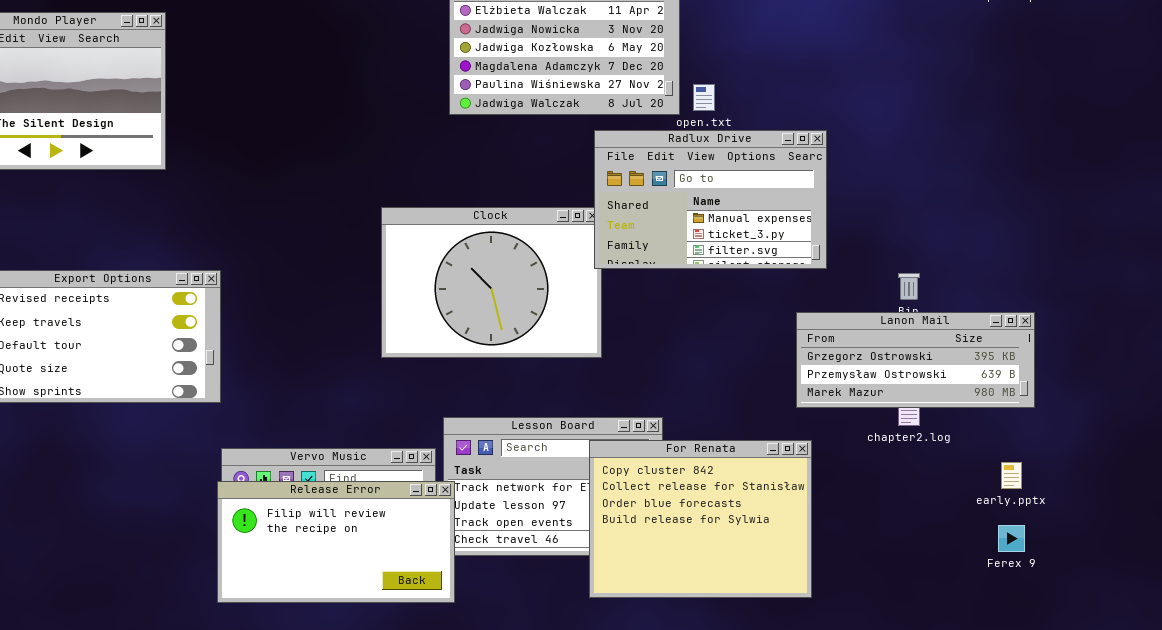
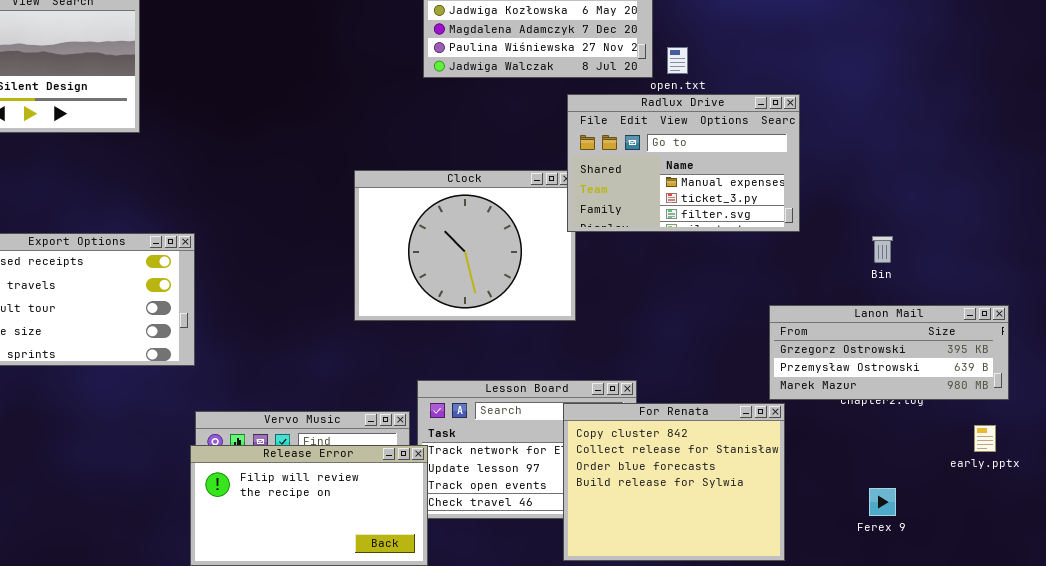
Lanon Mail: [796,312,1035,408] -> [769,305,1009,400], moved
Ferex 9: [998,525,1025,552] -> [869,488,896,516], moved

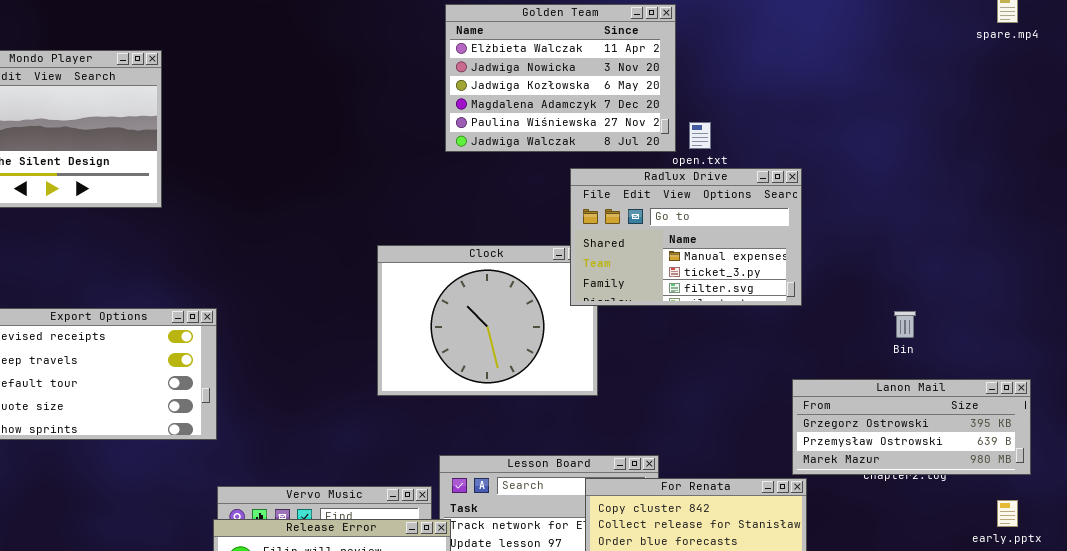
Radlux Drive: [567,94,800,232] -> [570,168,802,306], moved

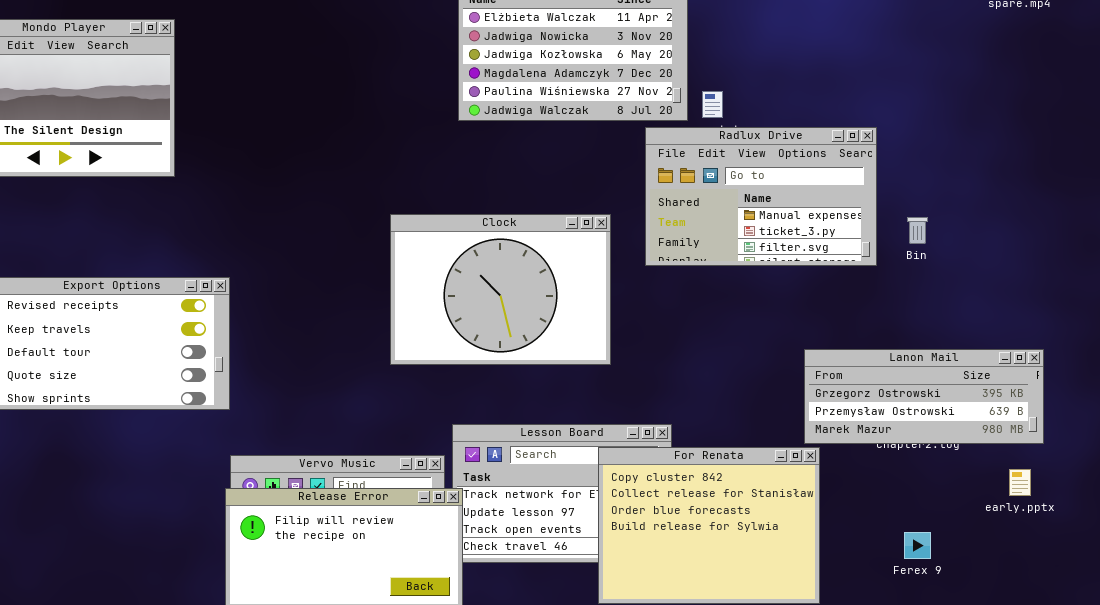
Radlux Drive: [570,168,802,306] -> [645,127,877,266], moved
Bin: [894,311,916,338] -> [907,217,928,244], moved

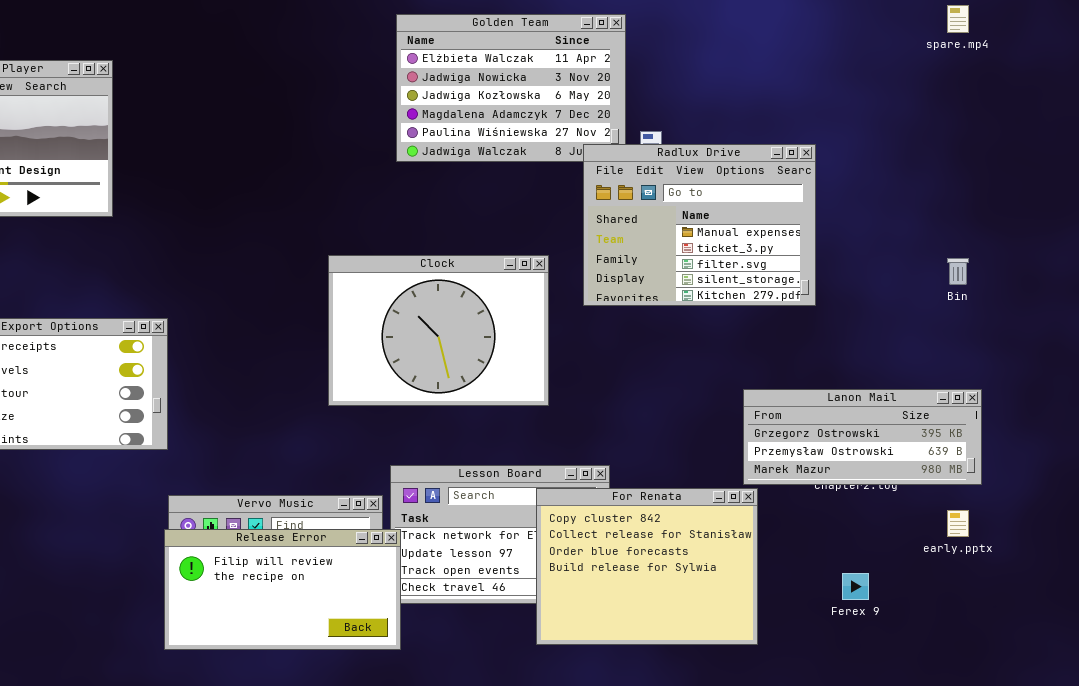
Radlux Drive: [645,127,877,266] -> [583,144,816,306], resized
Bin: [907,217,928,244] -> [947,258,969,285], moved

